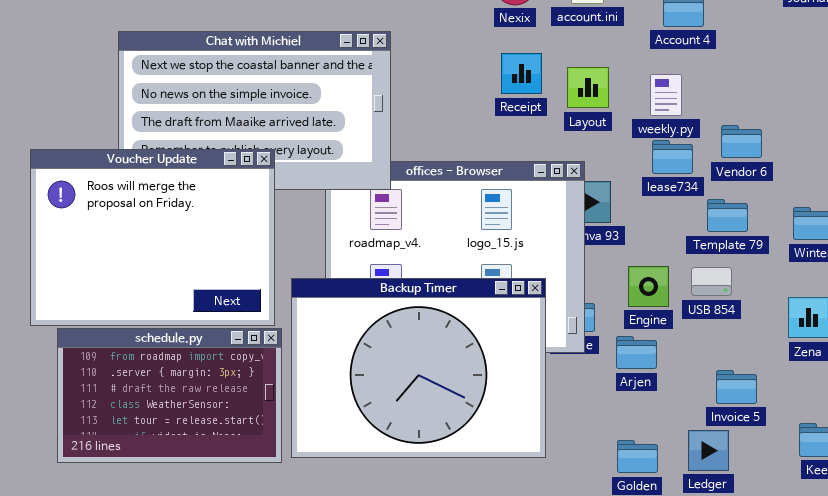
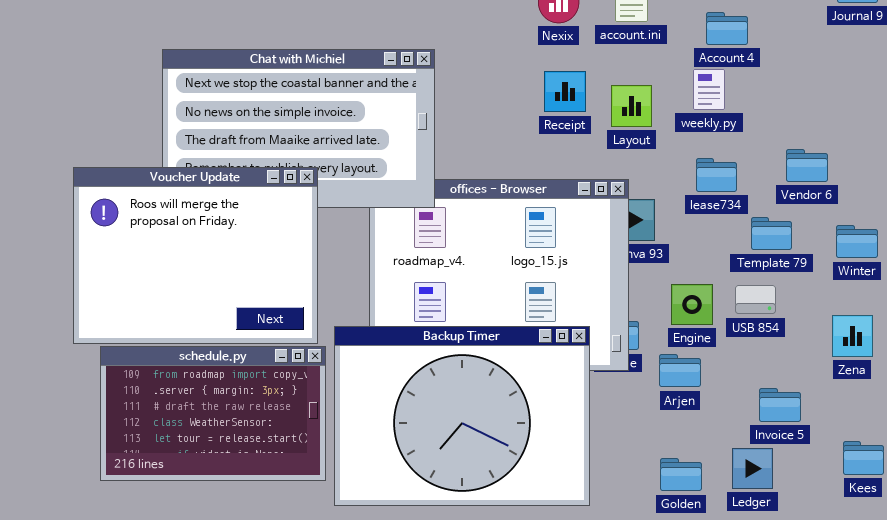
weekly.py: [650,74,682,116] -> [693,69,725,110], moved
Vendor 6: [721,125,762,158] -> [786,149,828,182], moved
Backup Timer: [291,278,546,458] -> [334,326,590,506], moved

